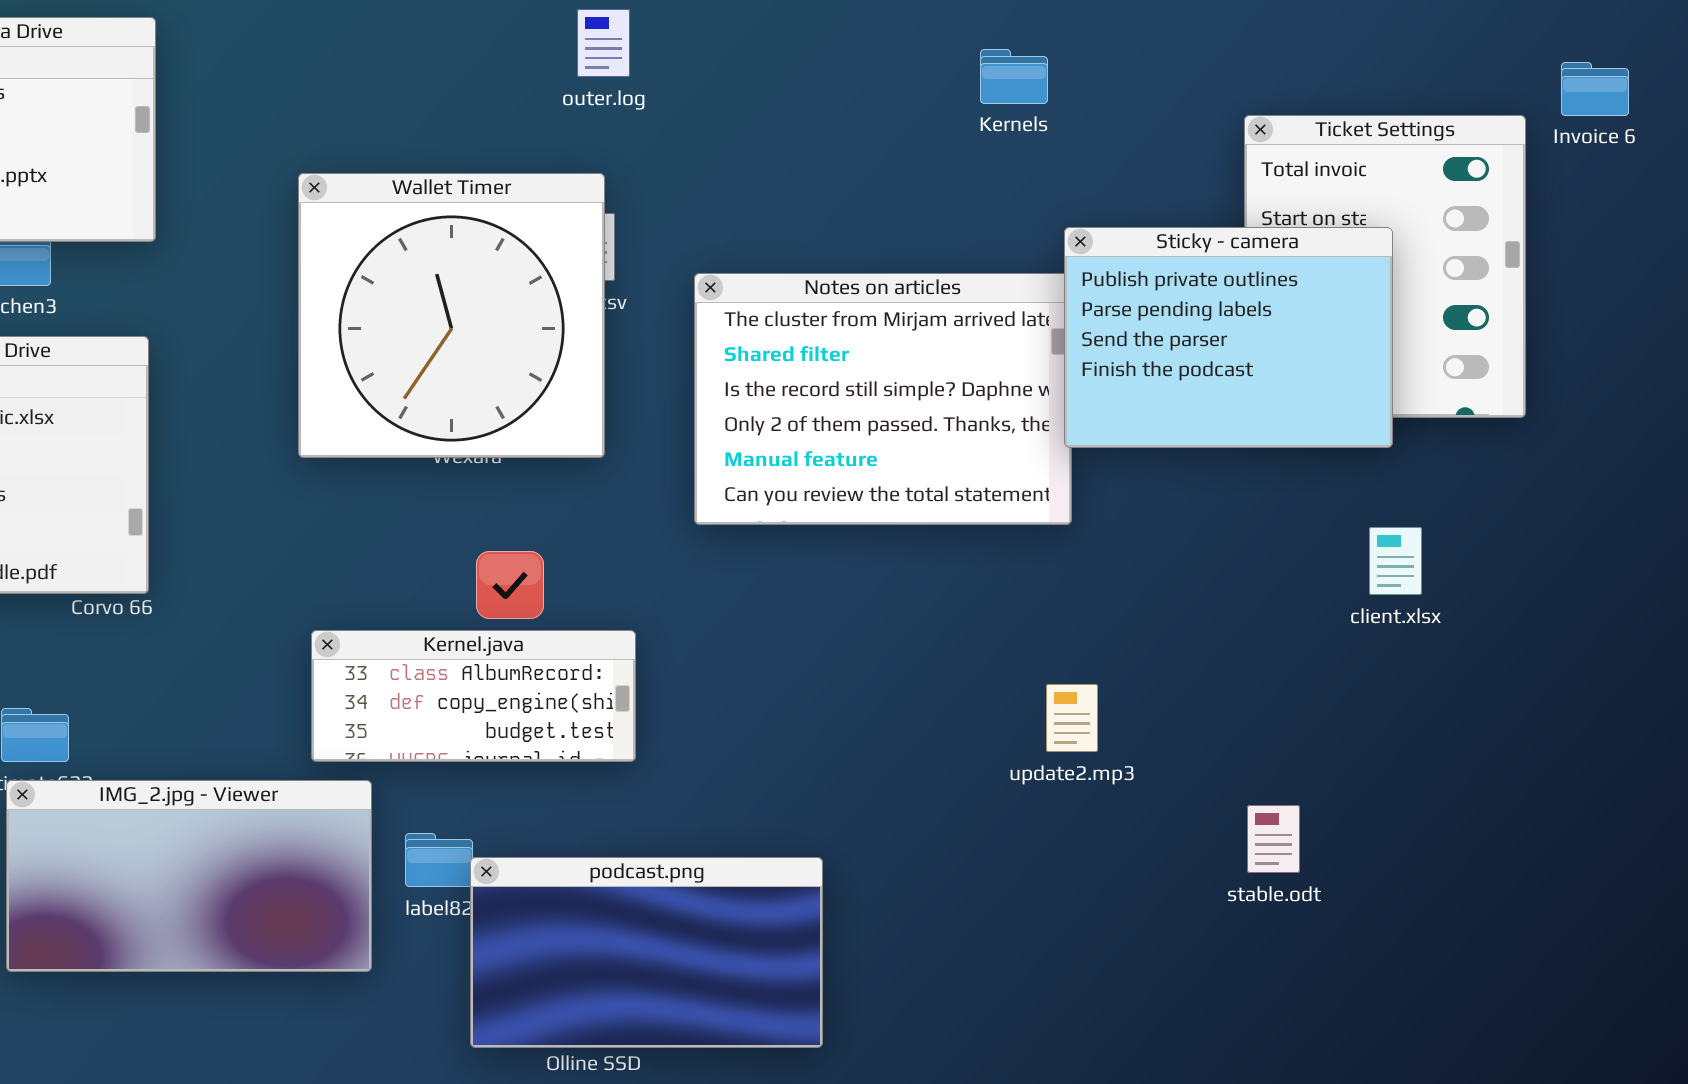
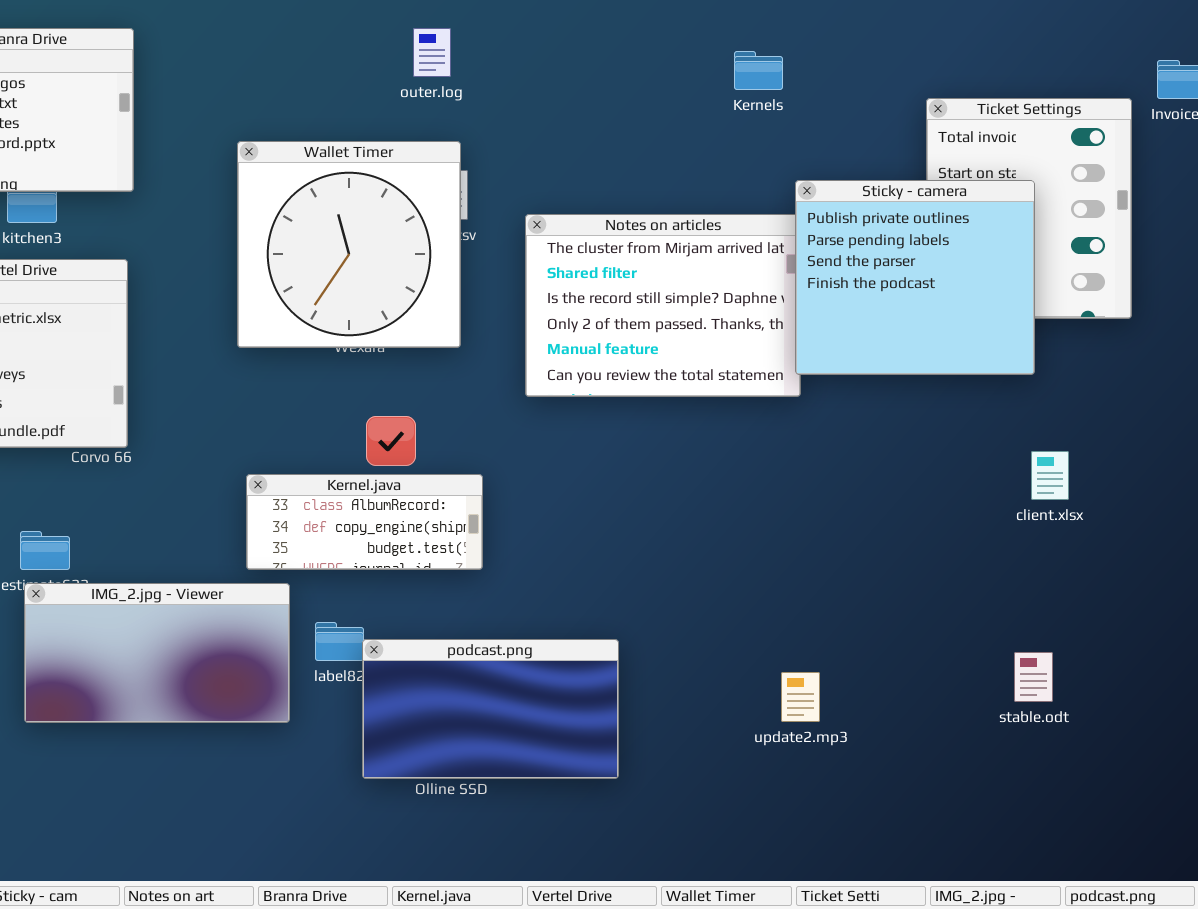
outer.log: [577,9,630,77] -> [413,28,451,77], moved
Sticky - camera: [1064,227,1393,448] -> [795,180,1035,375], resized
client.xlsx: [1369,527,1422,595] -> [1031,451,1069,500], moved
update2.mp3: [1046,684,1098,752] -> [781,672,820,722], moved
stable.odt: [1247,805,1300,873] -> [1014,652,1053,702], moved

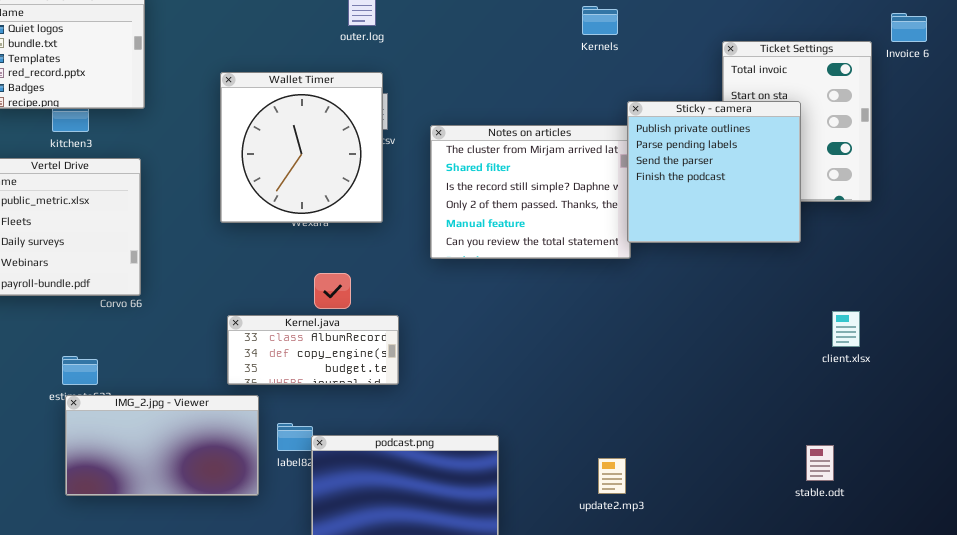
client.xlsx: [1031,451,1069,500] -> [832,311,860,347], moved
stable.odt: [1014,652,1053,702] -> [806,445,834,481], moved
update2.mp3: [781,672,820,722] -> [598,458,626,494], moved

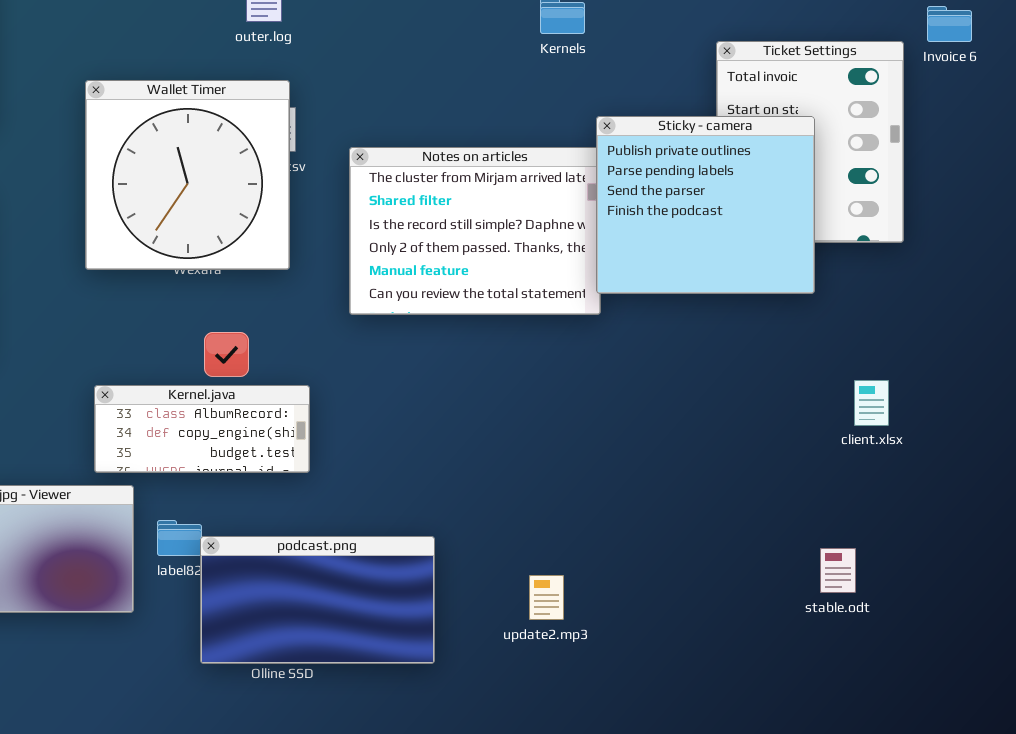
update2.mp3: [598,458,626,494] -> [529,575,564,620], moved

